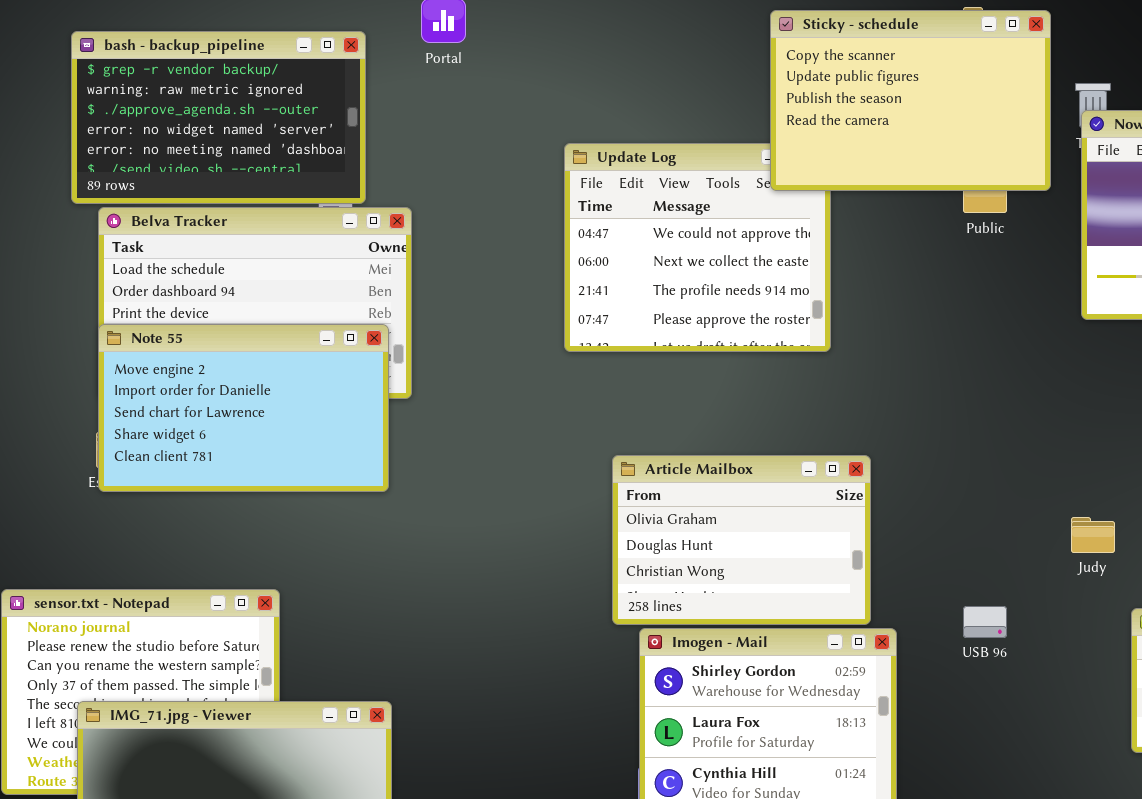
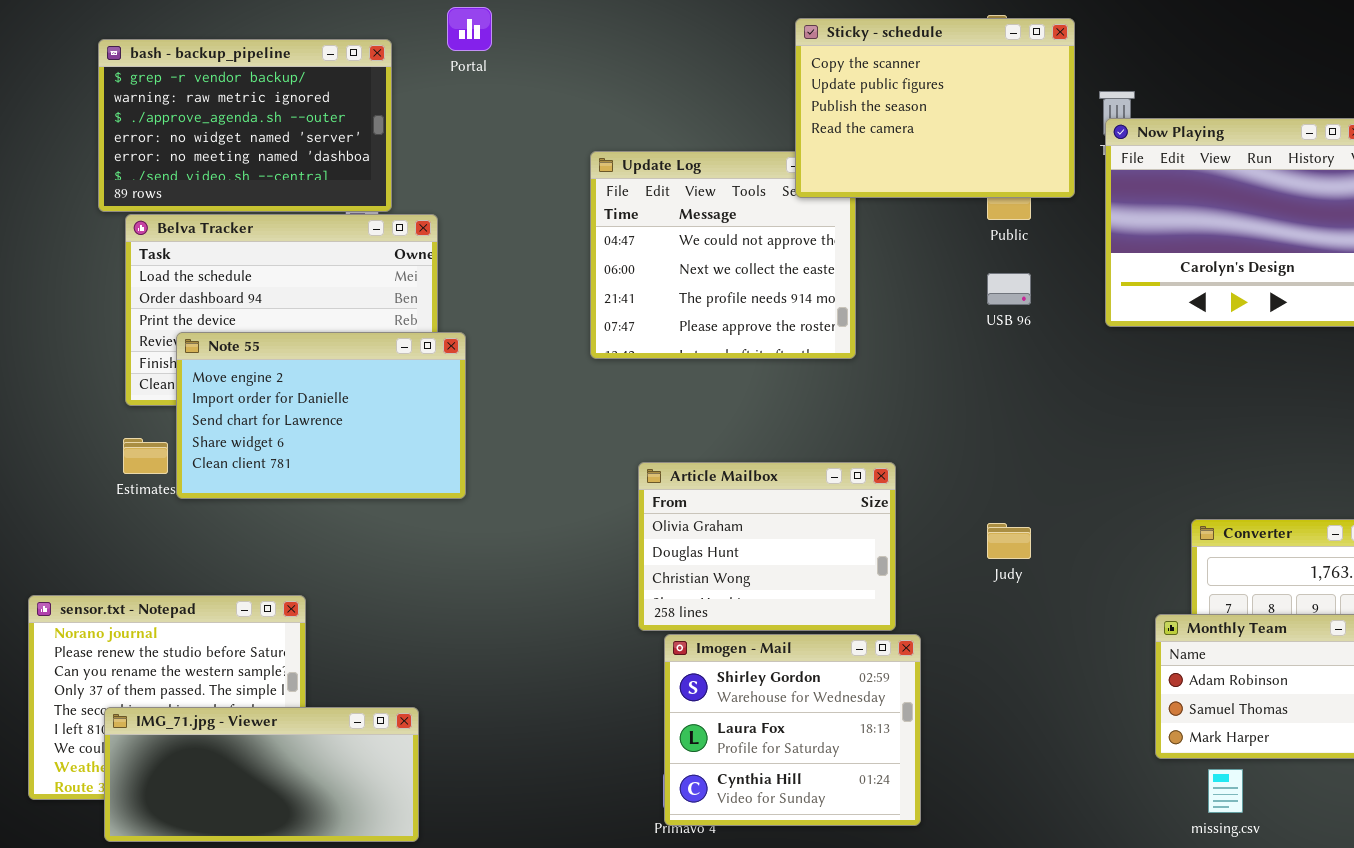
Note 55: [98,324,389,492] -> [176,332,466,499], moved
Judy: [1071,517,1115,553] -> [987,523,1031,559], moved
USB 96: [963,606,1007,638] -> [987,273,1031,305], moved

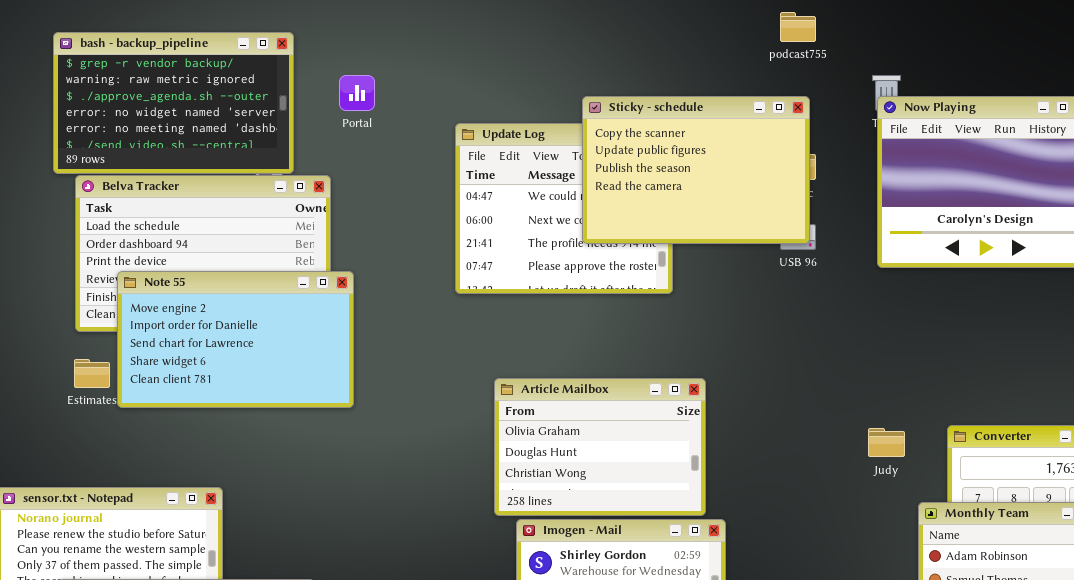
Portal: [447,7,492,51] -> [339,75,375,111], moved
Sticky - schedule: [795,18,1075,198] -> [582,96,810,244], moved
Judy: [987,523,1031,559] -> [868,428,905,457], moved

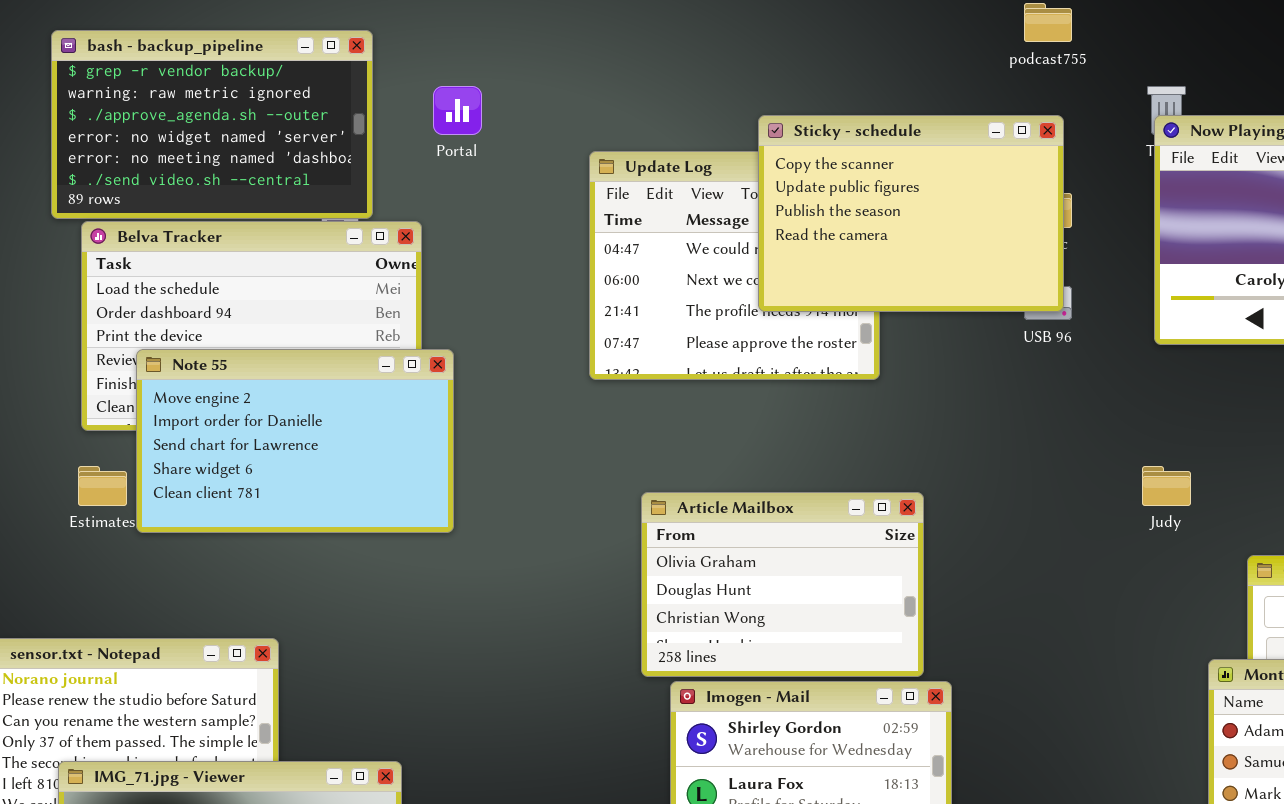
Judy: [868,428,905,457] -> [1142,466,1191,506], moved

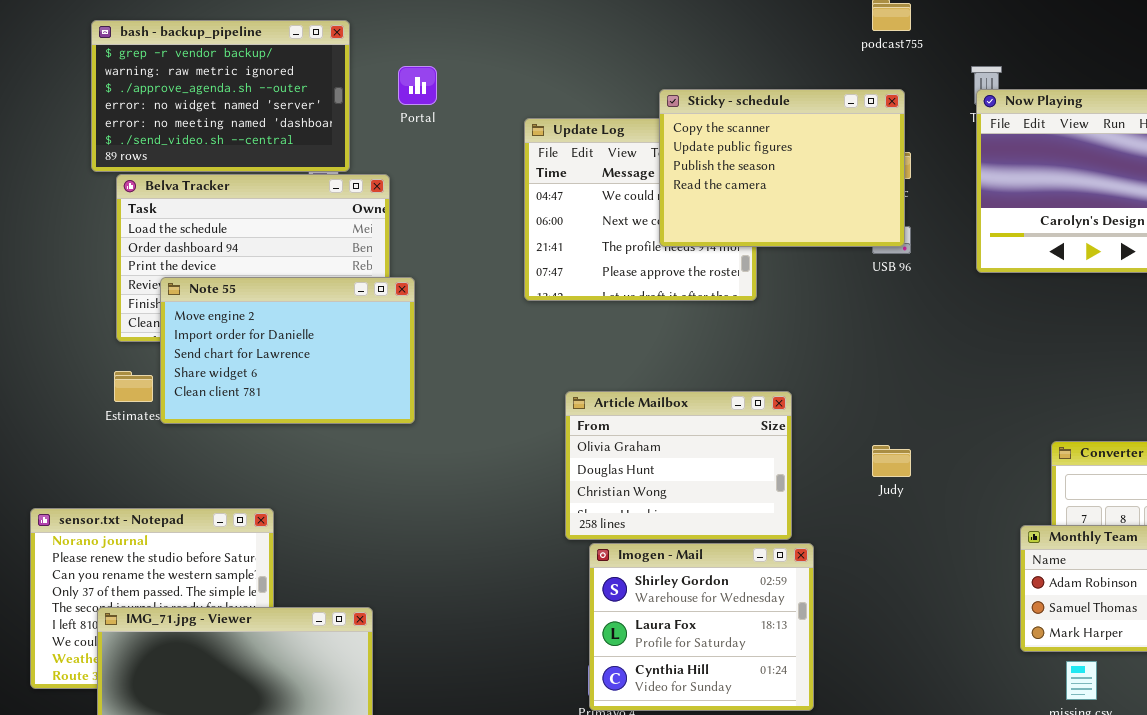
Judy: [1142,466,1191,506] -> [872,445,911,477], moved

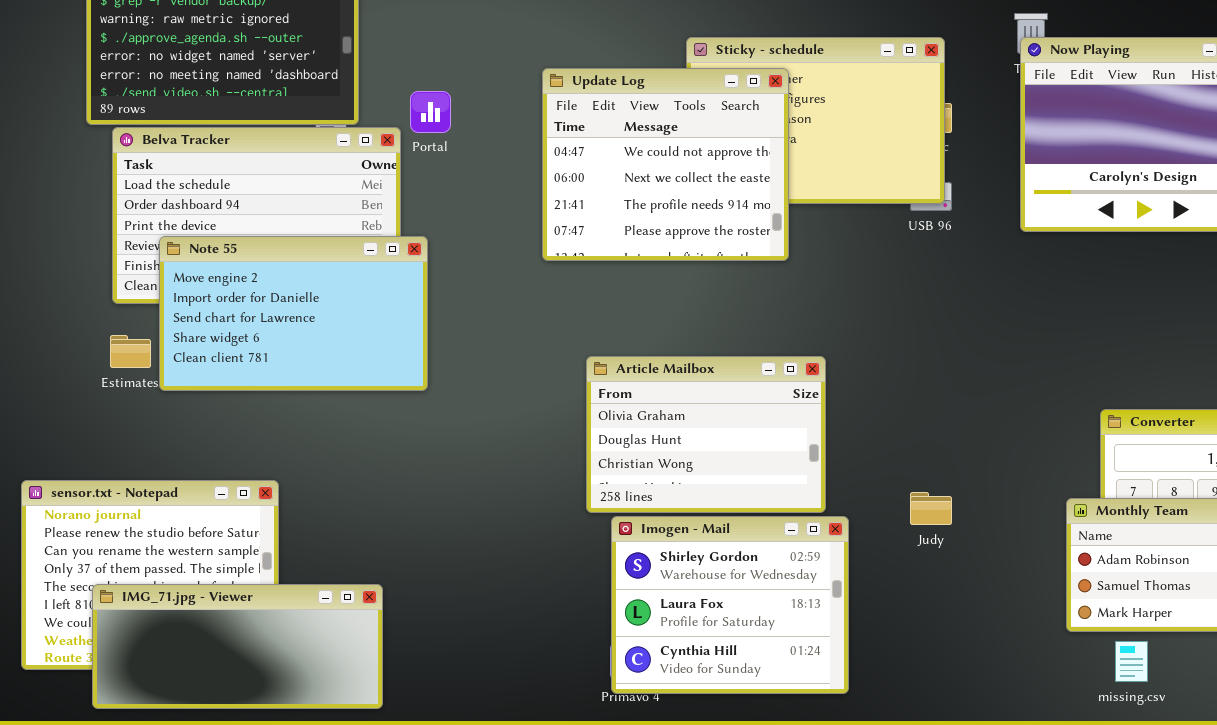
Portal: [398,66,437,105] -> [410,91,451,133], moved
Update Log: [524,118,757,301] -> [542,68,789,261], raised
Judy: [872,445,911,477] -> [910,492,952,525], moved

